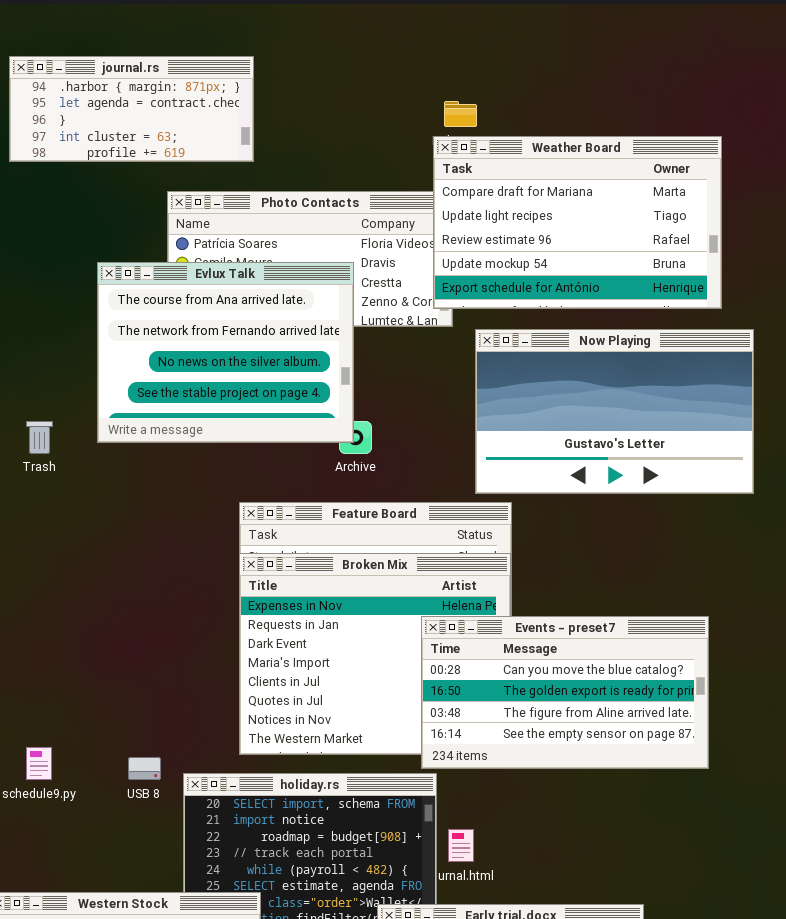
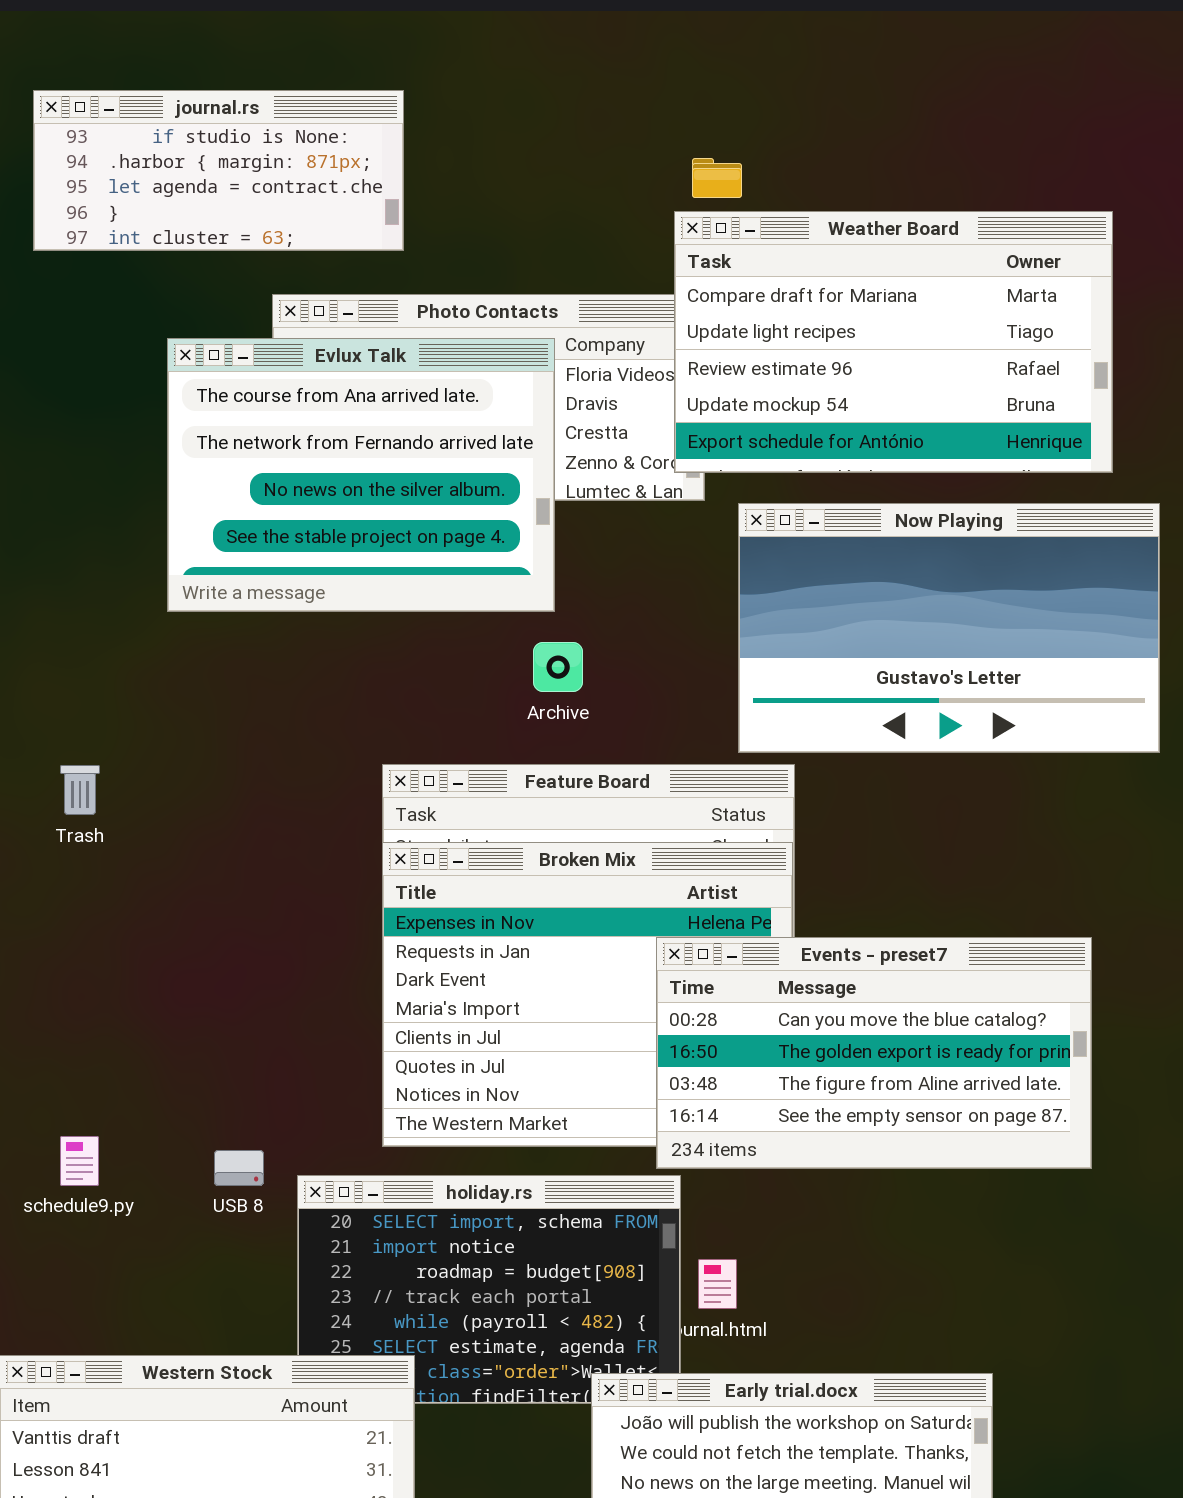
journal.rs: [9,56,254,162] -> [33,90,404,251], scrolled up 1 row
Evlux Talk: [97,262,354,443] -> [167,338,555,612], moved
Trash: [26,421,53,454] -> [60,765,100,815], moved

